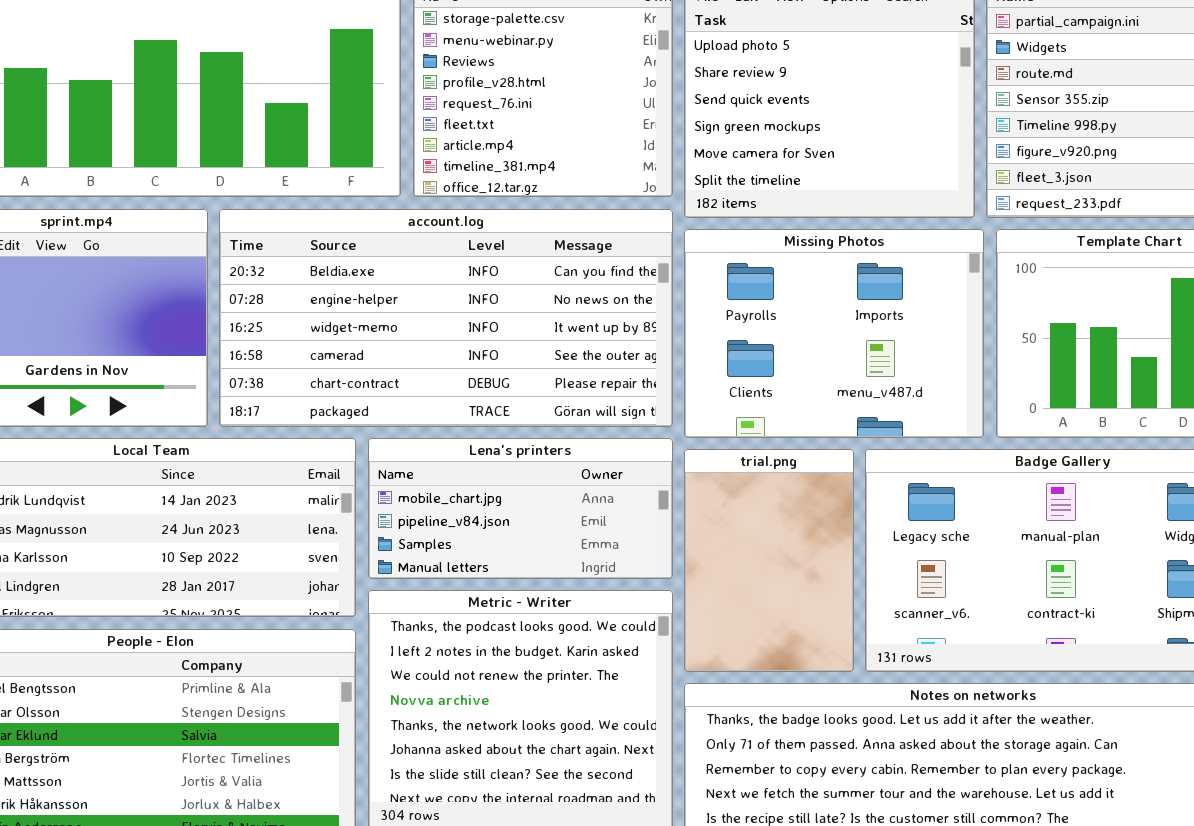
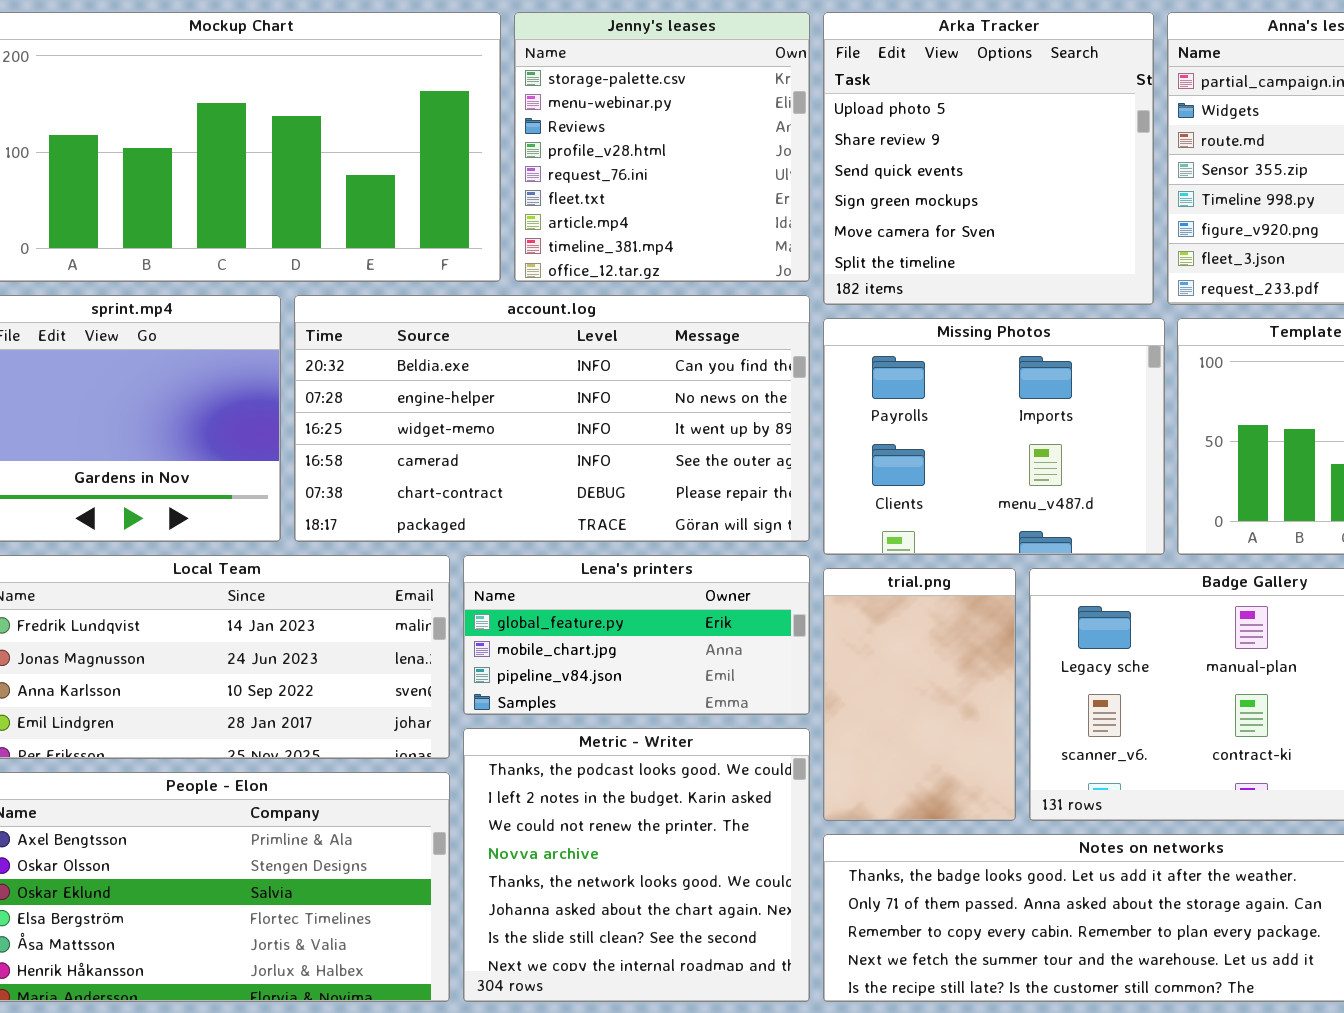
Lena's printers: [368,438,673,579] -> [463,555,810,715], scrolled up 1 row

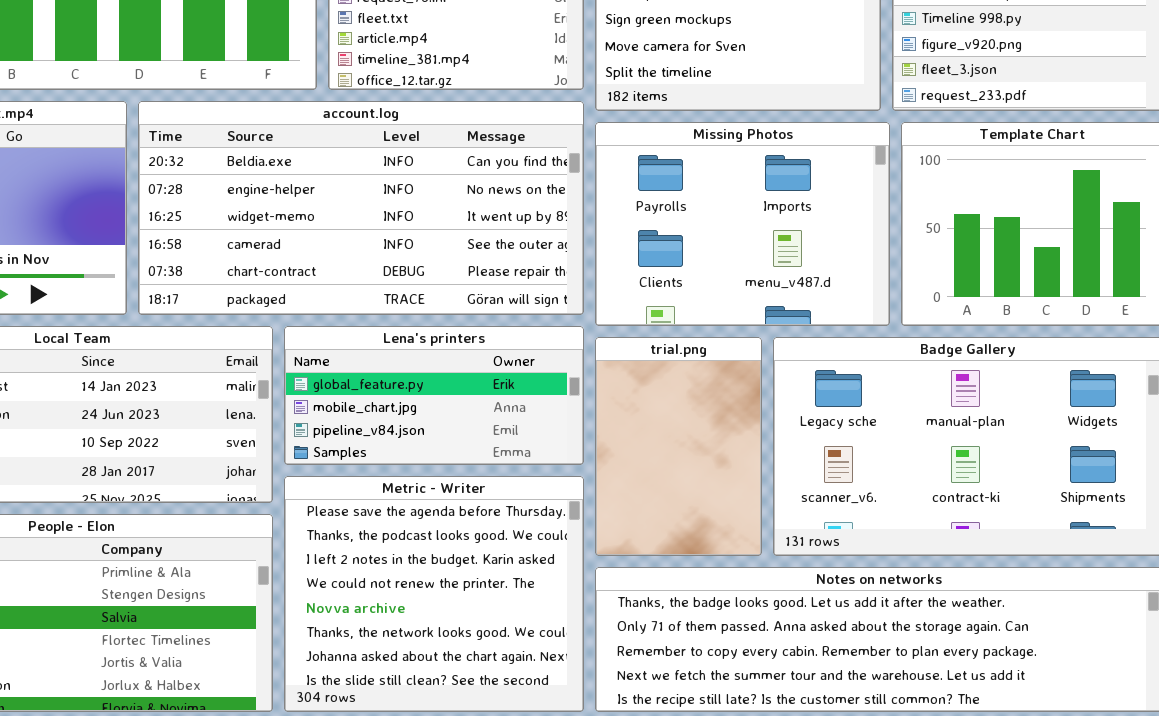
Metric - Writer: [463,728,810,1002] -> [284,476,584,712], scrolled up 1 row

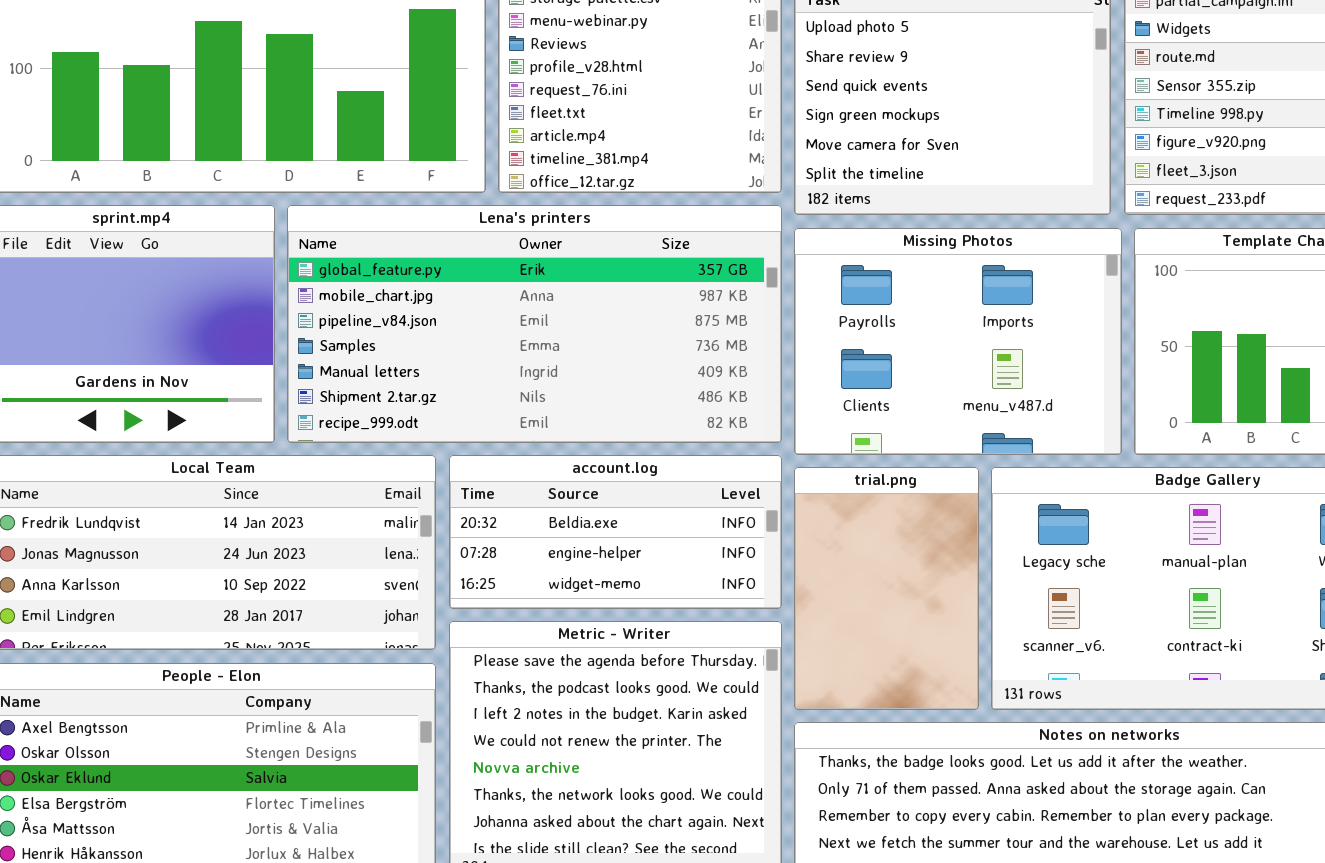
account.log: [138,101,584,315] -> [449,455,782,609], moved, resized
Lena's printers: [284,326,584,465] -> [287,205,782,443], moved, resized

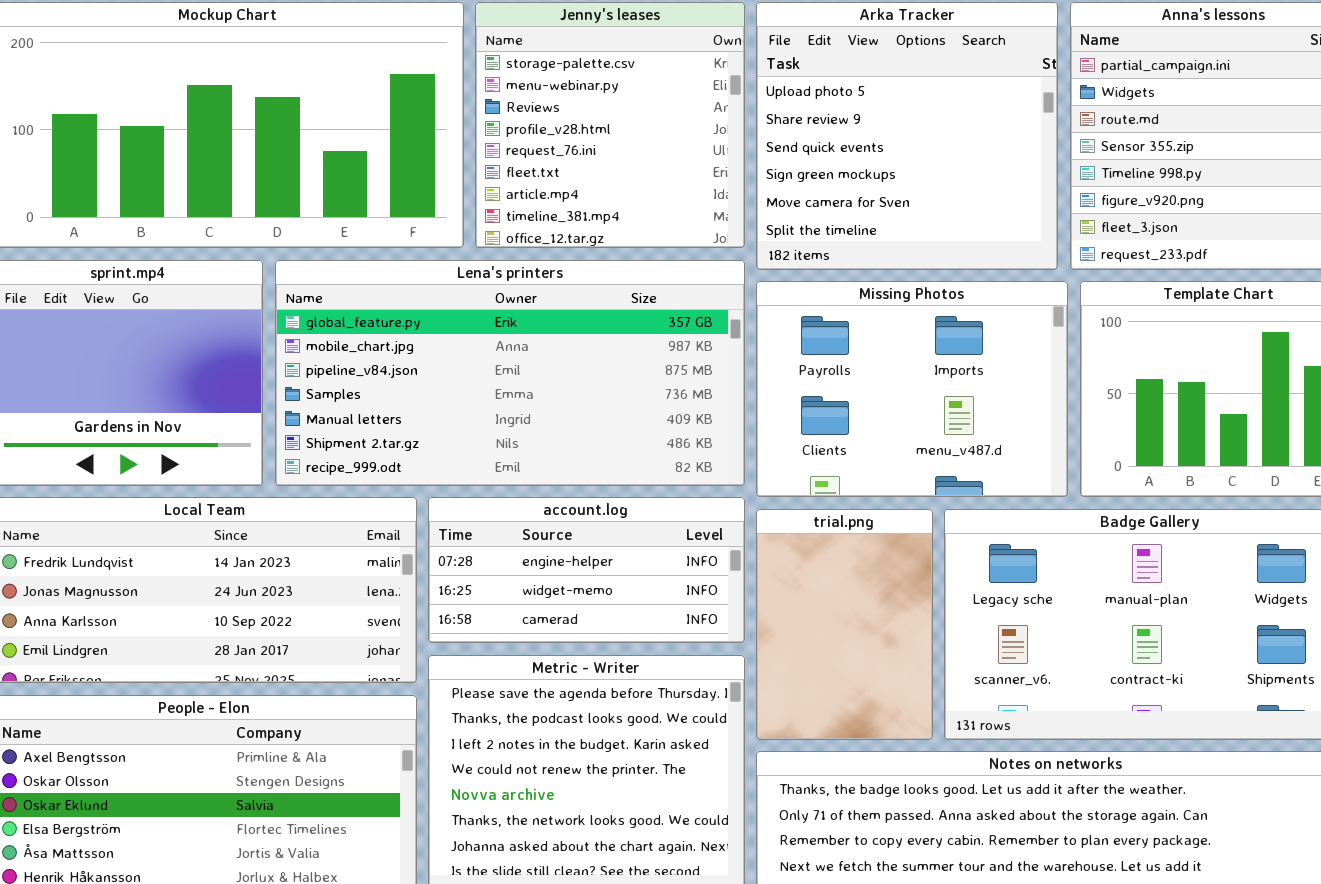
account.log: [449,455,782,609] -> [428,497,745,643], scrolled down 1 row

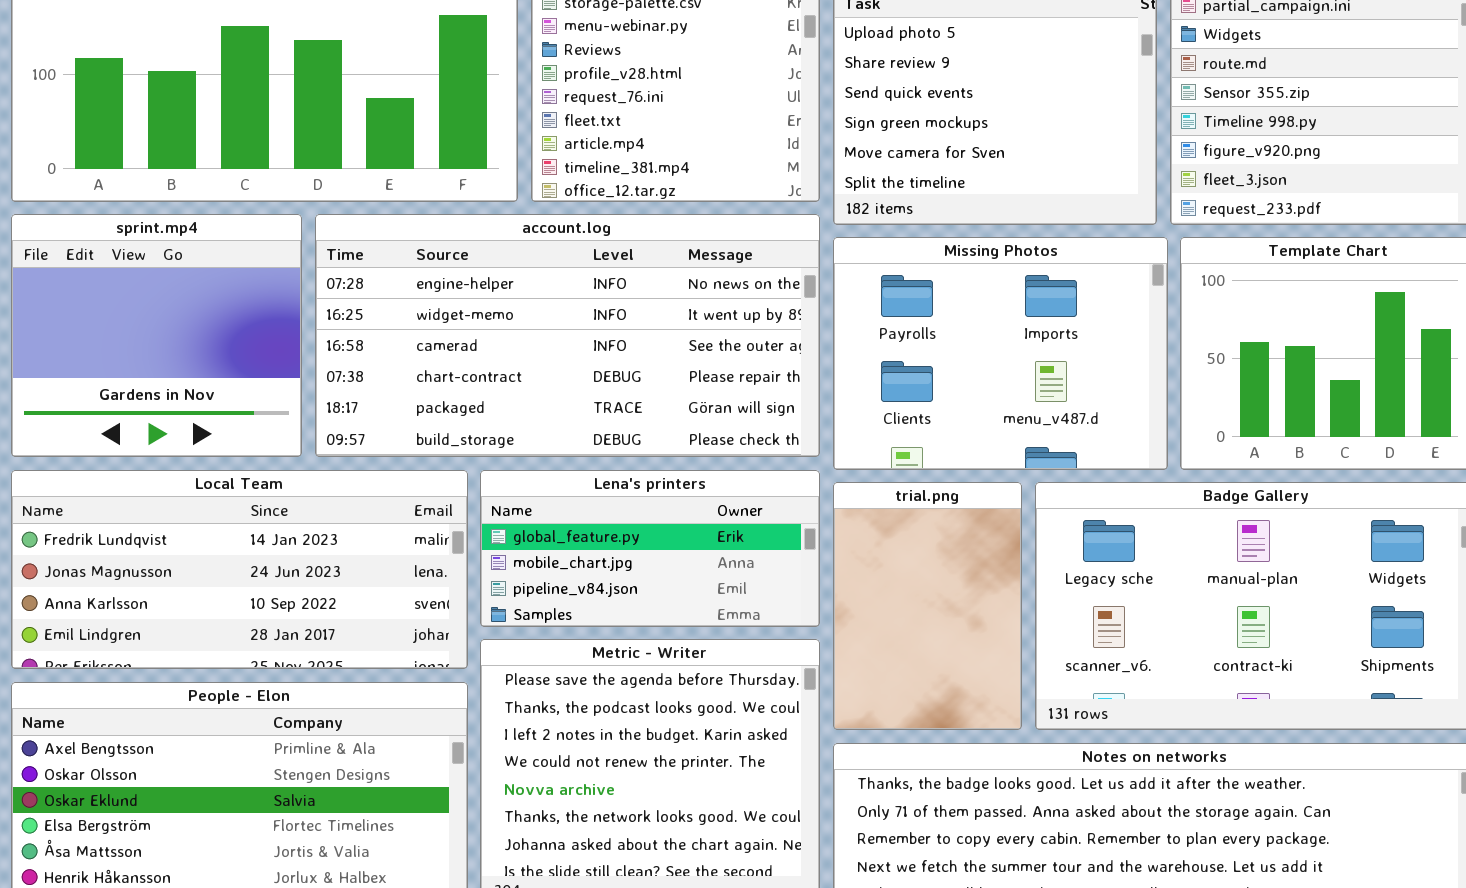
Lena's printers: [275,260,745,486] -> [480,470,820,627], moved, resized
account.log: [428,497,745,643] -> [315,214,820,457], moved, resized

